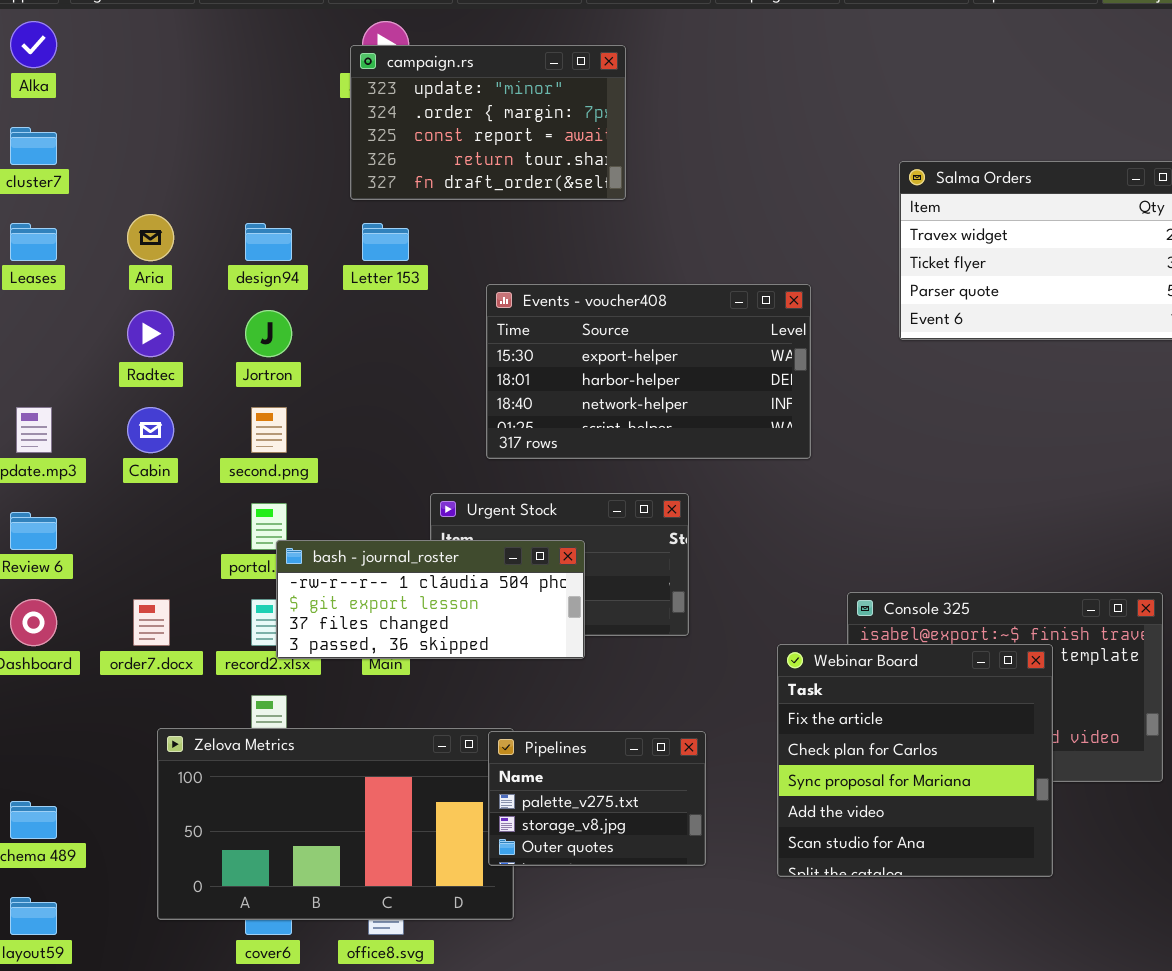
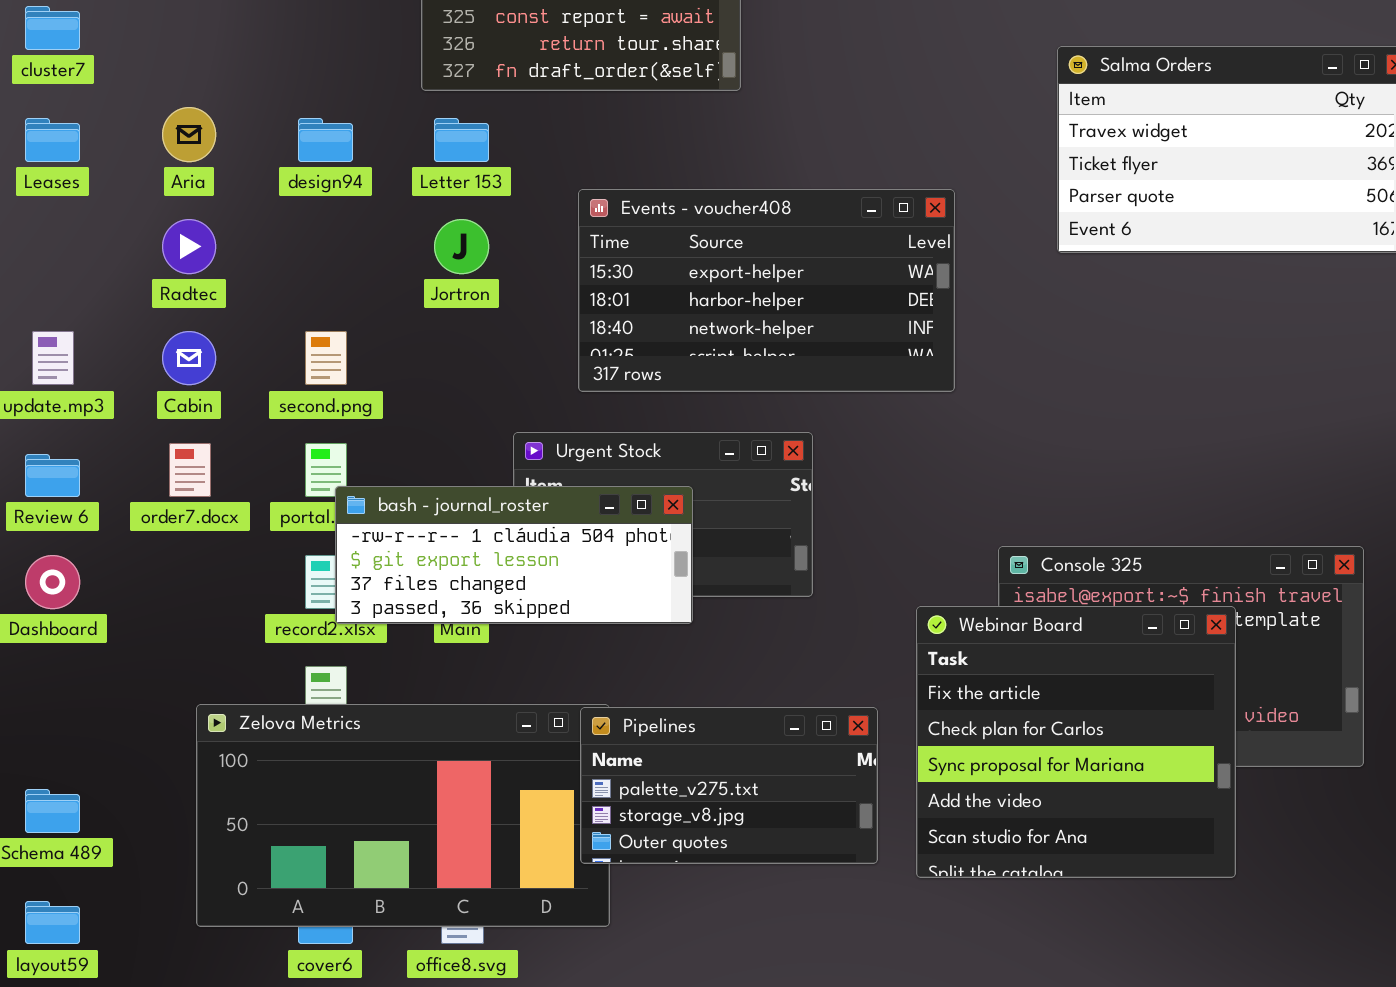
Jortron: [245,310,292,357] -> [434,219,489,274], moved
order7.docx: [133,599,170,646] -> [169,443,211,497], moved
Pipelines: [488,731,706,866] -> [580,707,878,864], resized

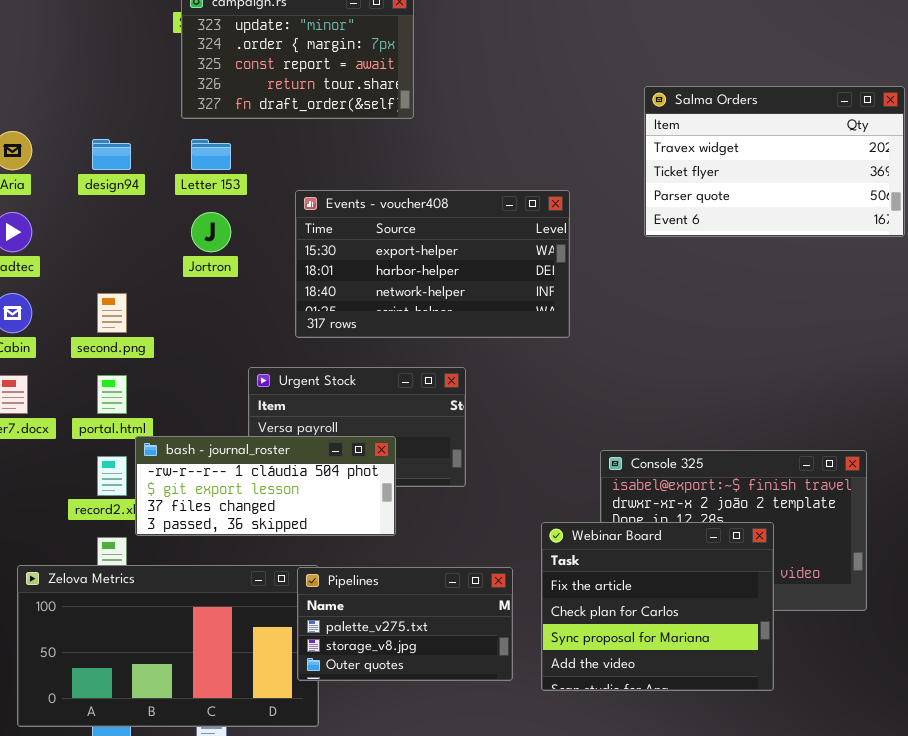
bash - journal_roster: [335,486,693,624] -> [135,436,396,536], moved
Webinar Board: [916,606,1236,878] -> [541,522,774,691], resized

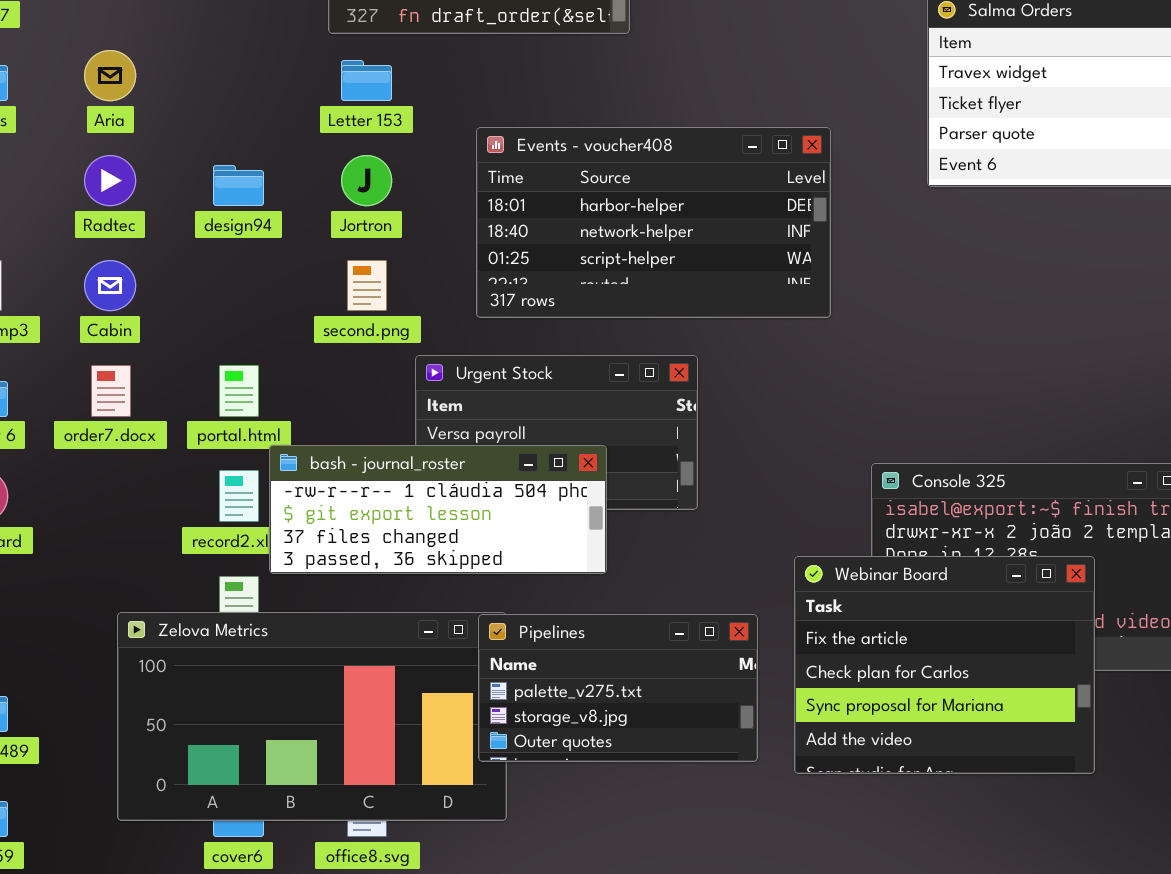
design94: [92,139,131,170] -> [213,165,264,206], moved
Events - voucher408: [295,190,570,338] -> [476,127,831,318], scrolled down 1 row
second.png: [97,293,127,333] -> [347,260,387,311], moved

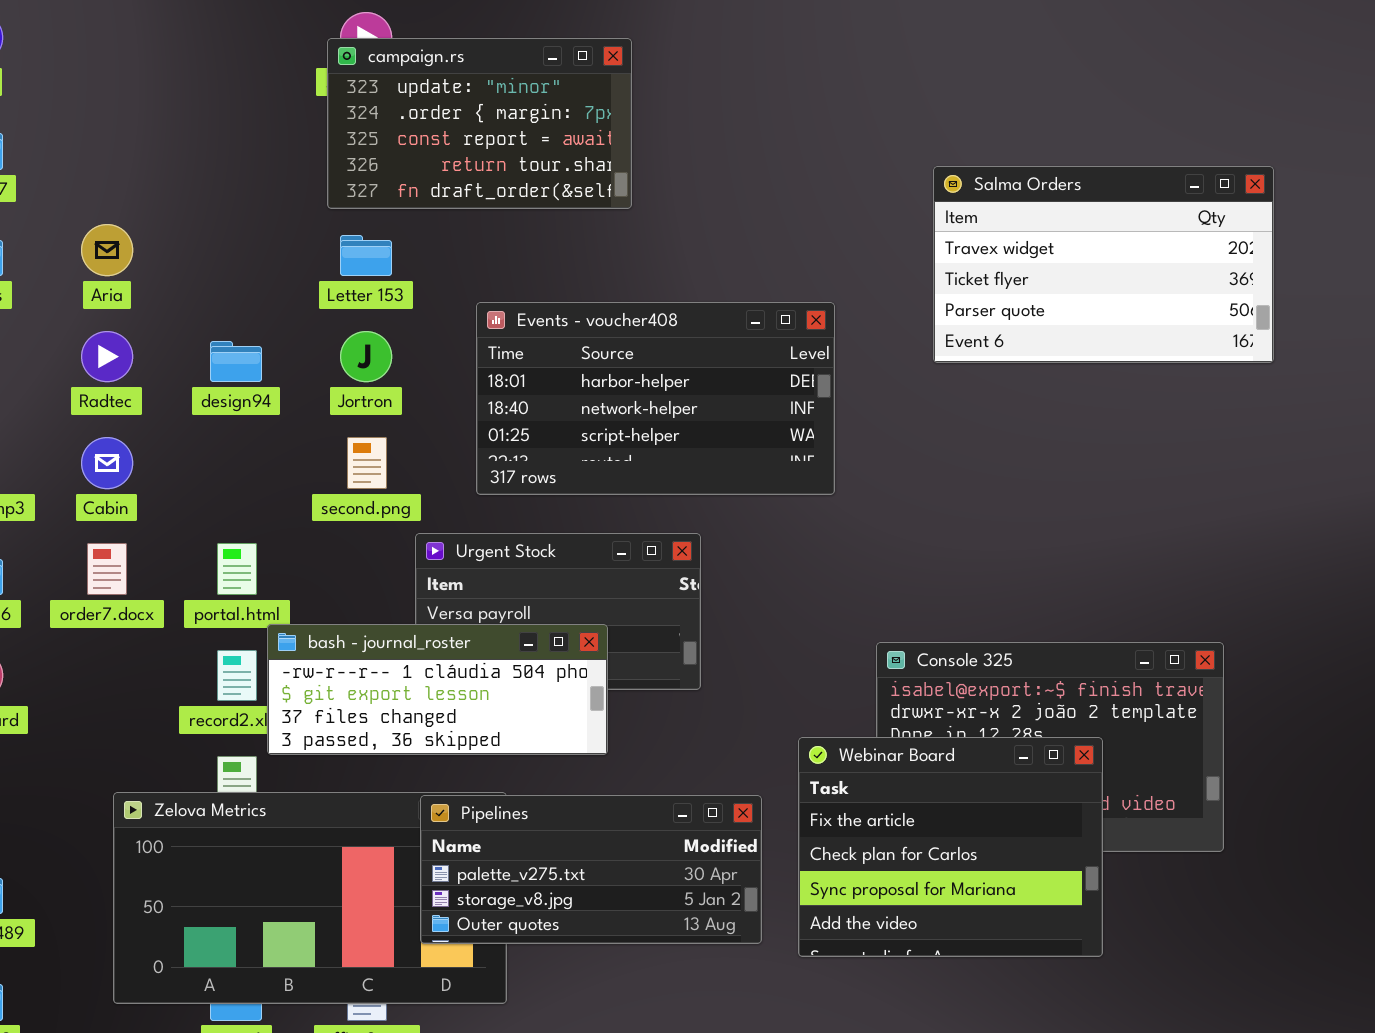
Pipelines: [478,614,758,762] -> [420,795,762,944], resized

